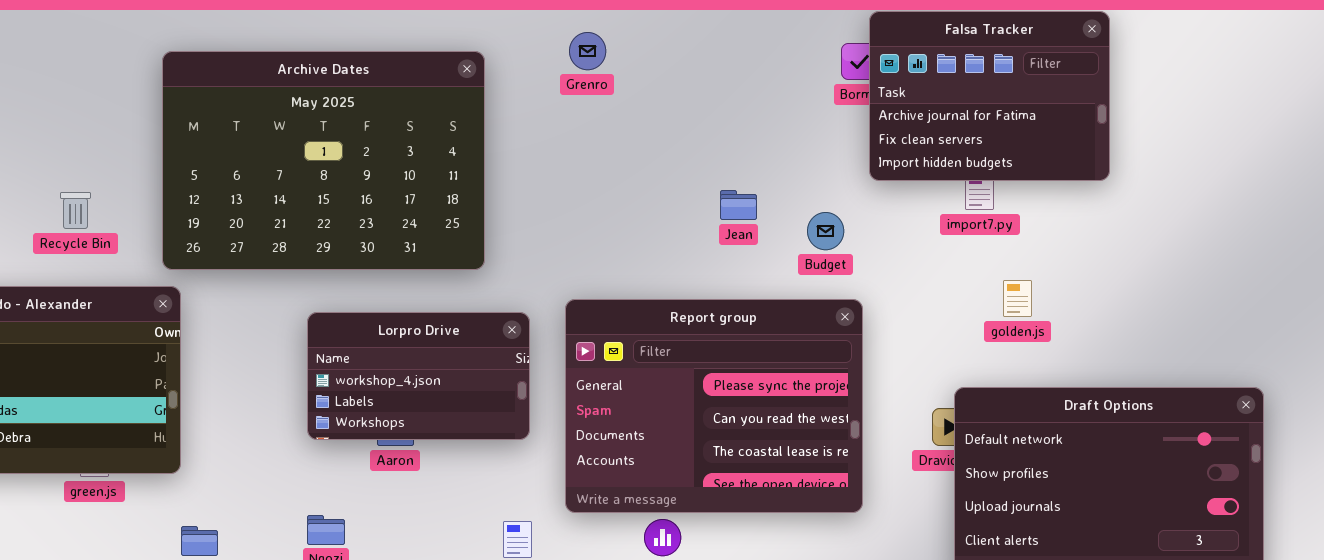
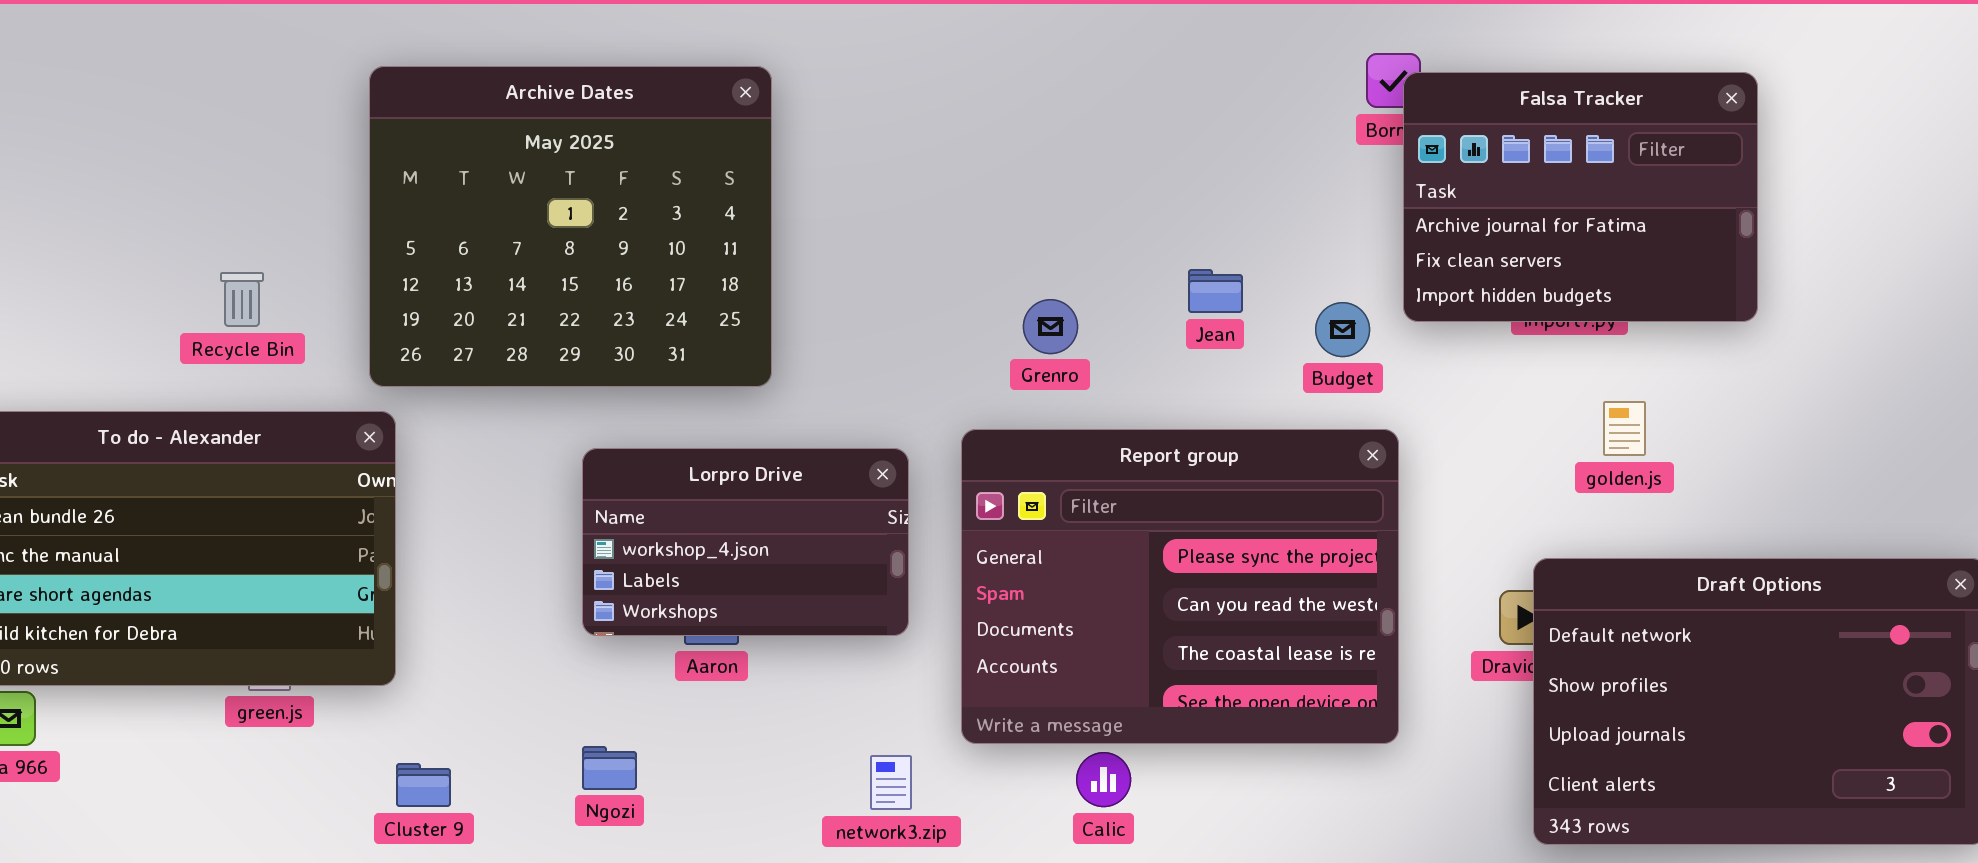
Falsa Tracker: [869,11,1110,181] -> [1403,72,1758,322], moved
Grenro: [569,32,606,70] -> [1023,299,1078,354], moved
Archive Dates: [162,51,485,270] -> [369,66,772,387], resized

